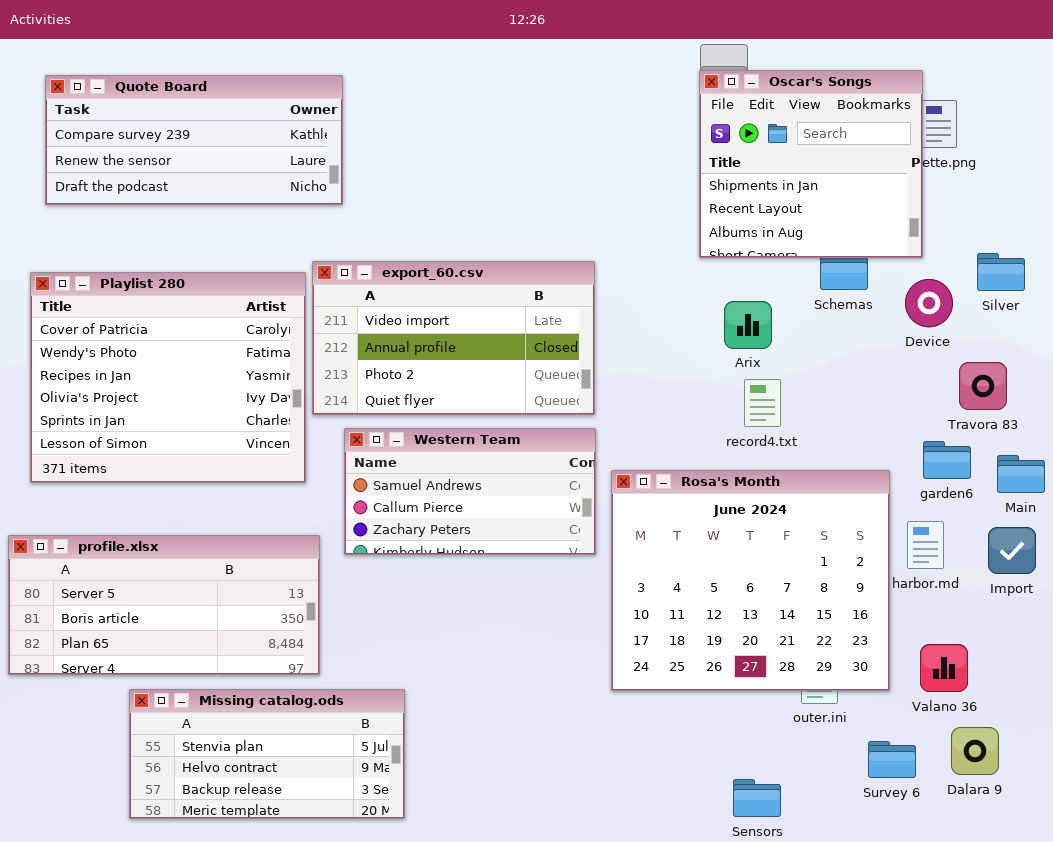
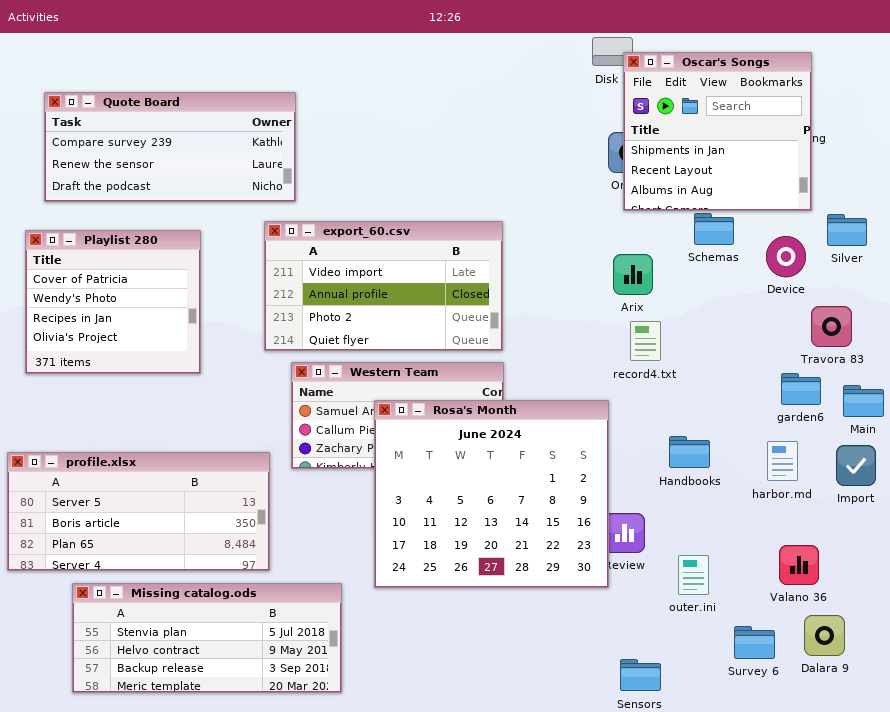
Oscar's Songs: [699,70,923,258] -> [623,52,812,211], moved
Quote Board: [45,75,343,205] -> [44,92,296,202], moved
Playlist 280: [30,272,306,483] -> [25,230,201,374], resized
Rosa's Month: [611,470,890,691] -> [374,400,609,588], moved
Missing catalog.ods: [129,689,405,819] -> [72,583,342,693], resized

